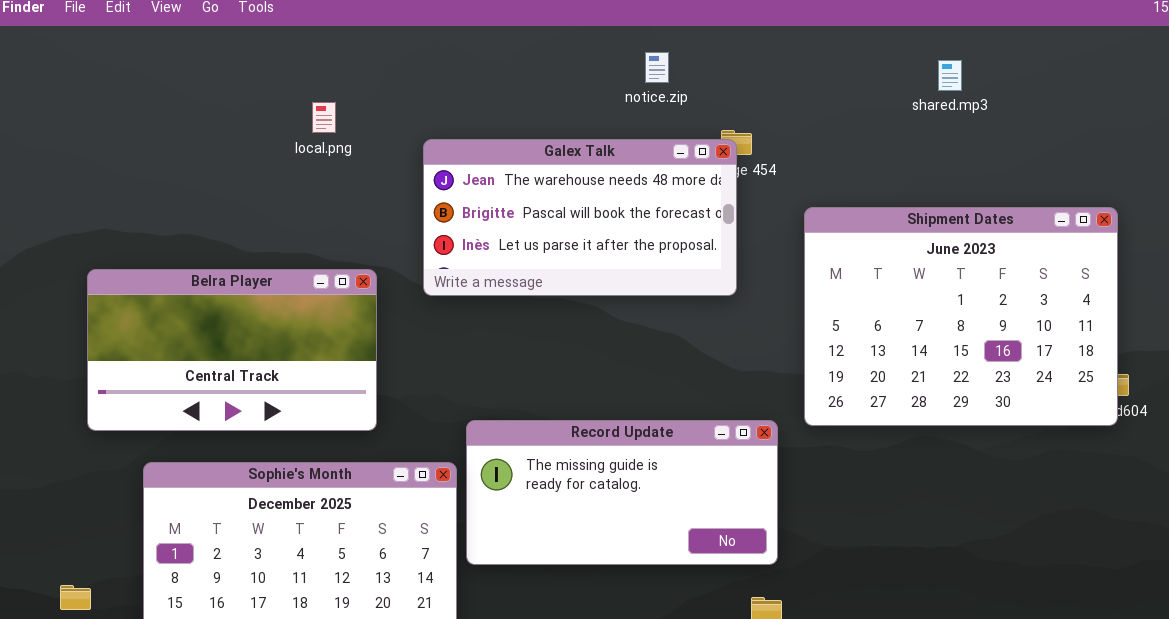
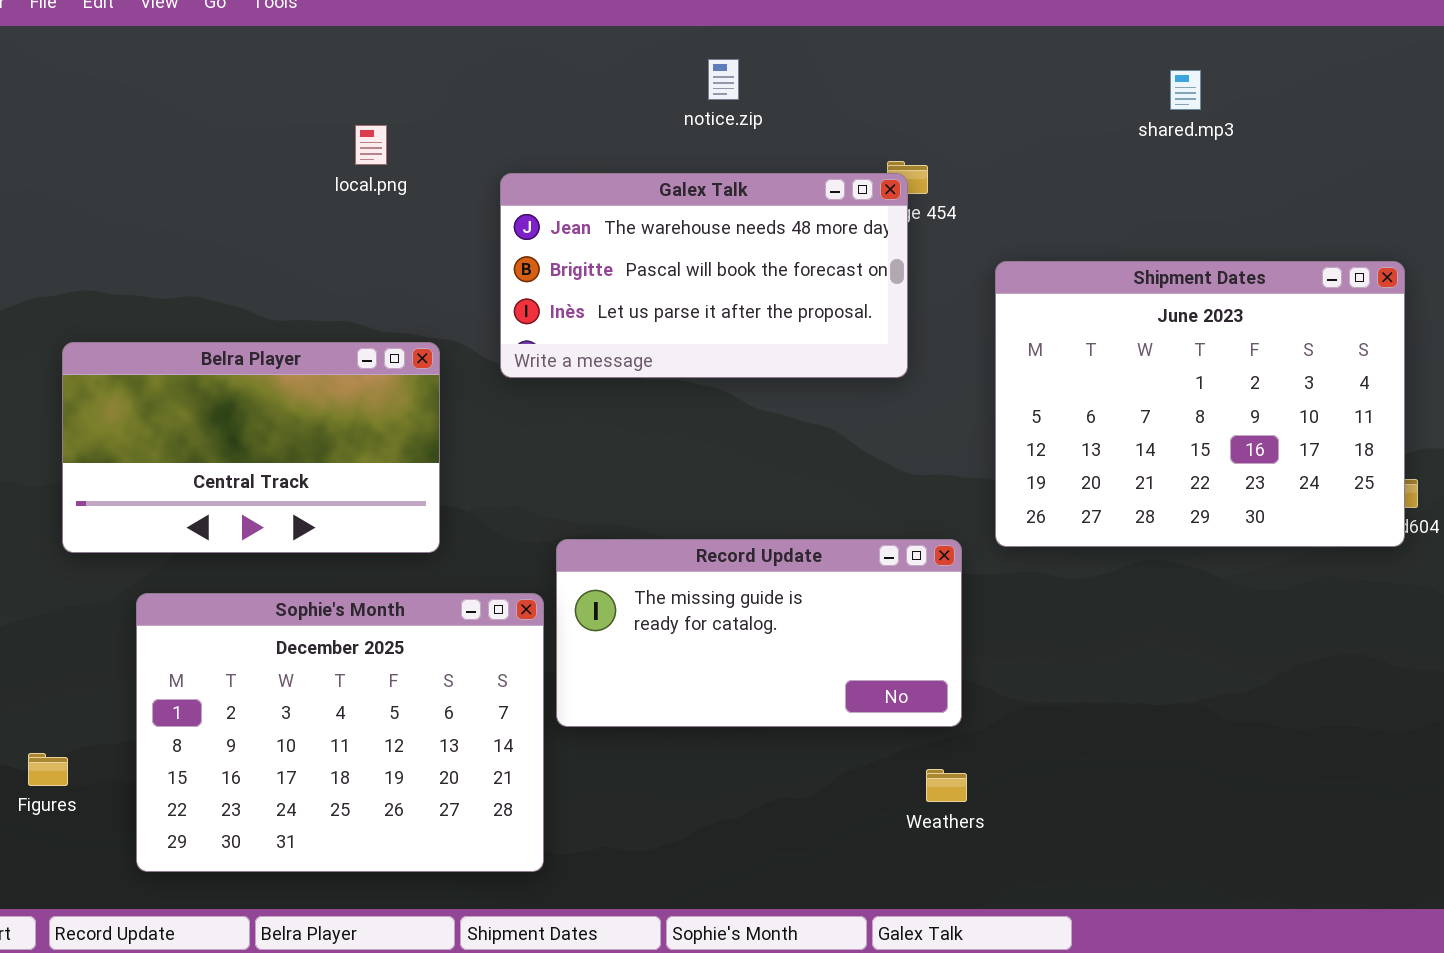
notice.zip: [645,52,669,83] -> [708,59,739,100], moved

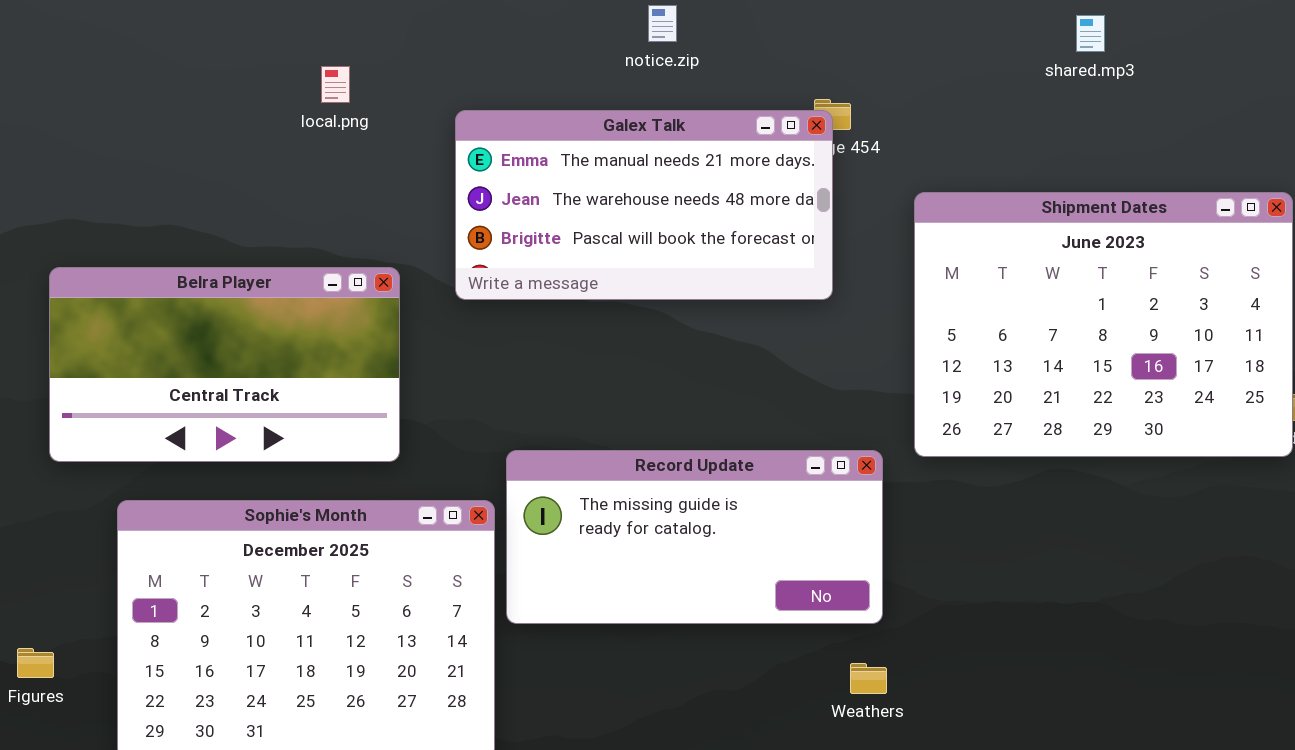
Galex Talk: [500,173,908,378] -> [455,110,833,300], scrolled up 1 row

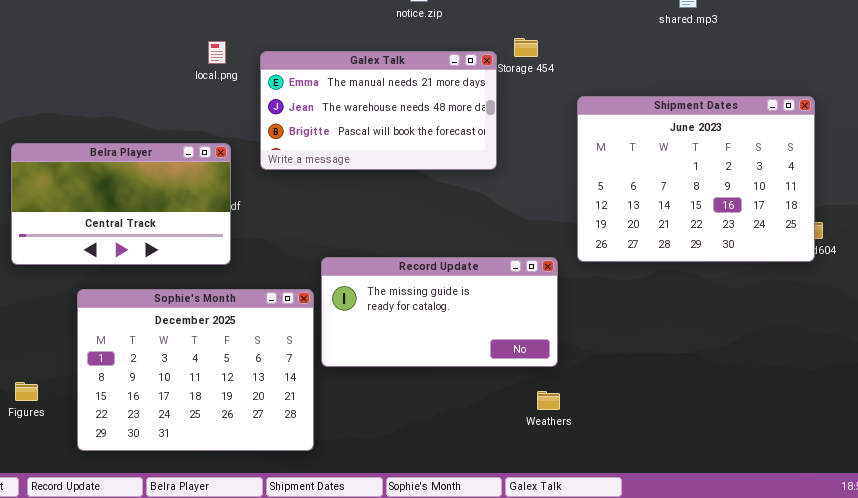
local.png: [321,66,350,103] -> [208,41,226,64], moved
Galex Talk: [455,110,833,300] -> [260,51,497,170], moved
Belra Player: [49,267,400,462] -> [11,143,231,265], moved

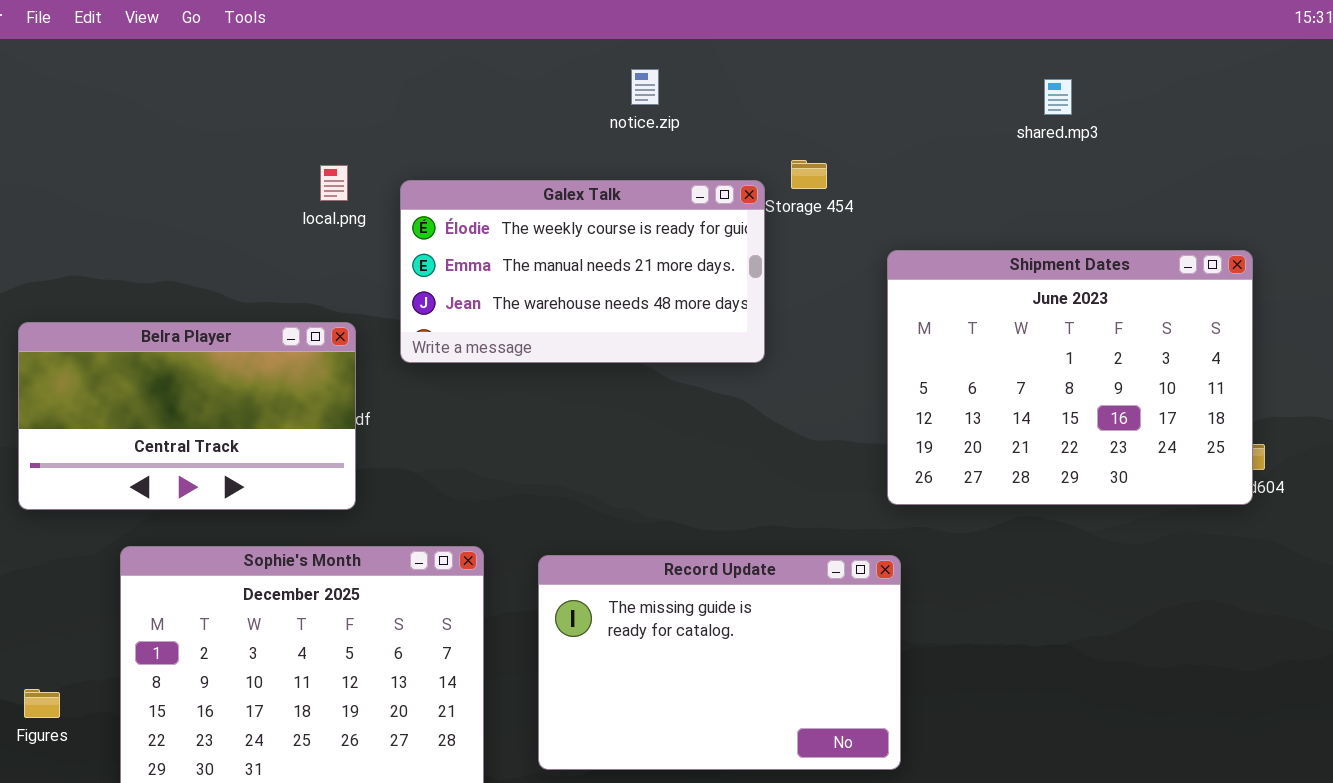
Galex Talk: [260,51,497,170] -> [400,180,765,363], scrolled up 1 row
Record Update: [321,257,558,367] -> [538,555,901,770], moved, resized

